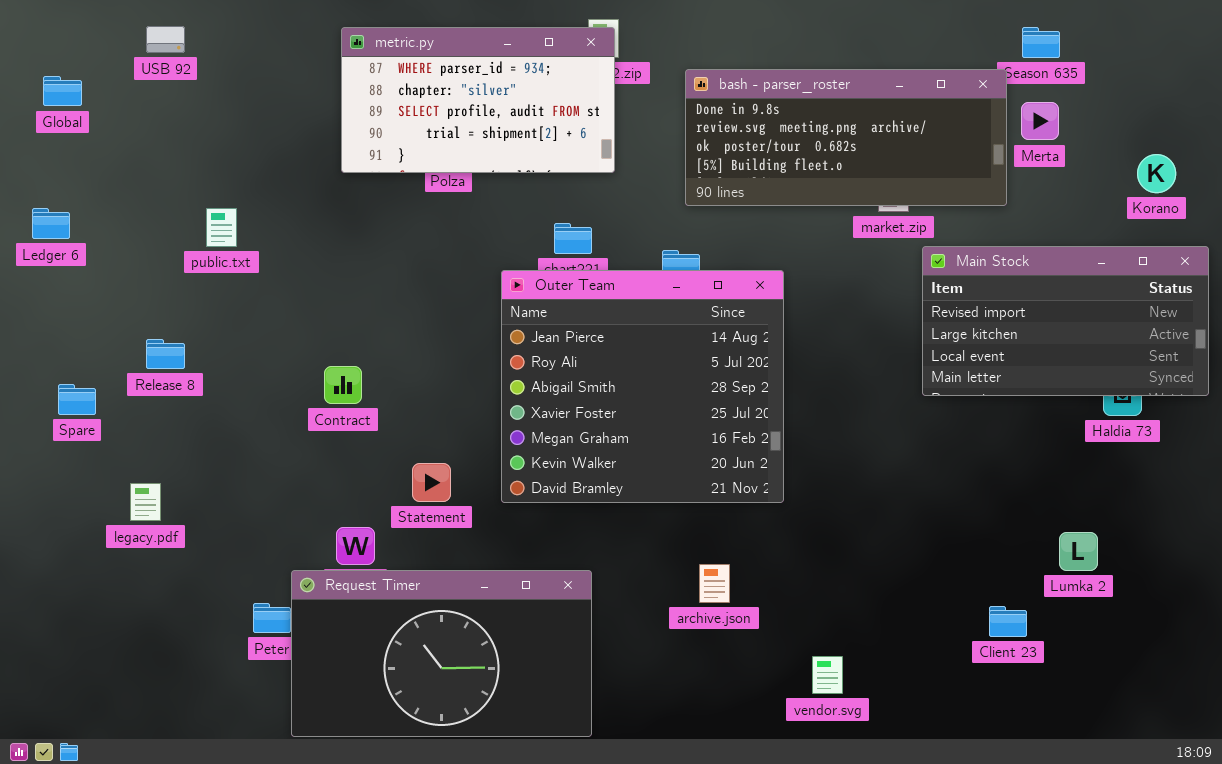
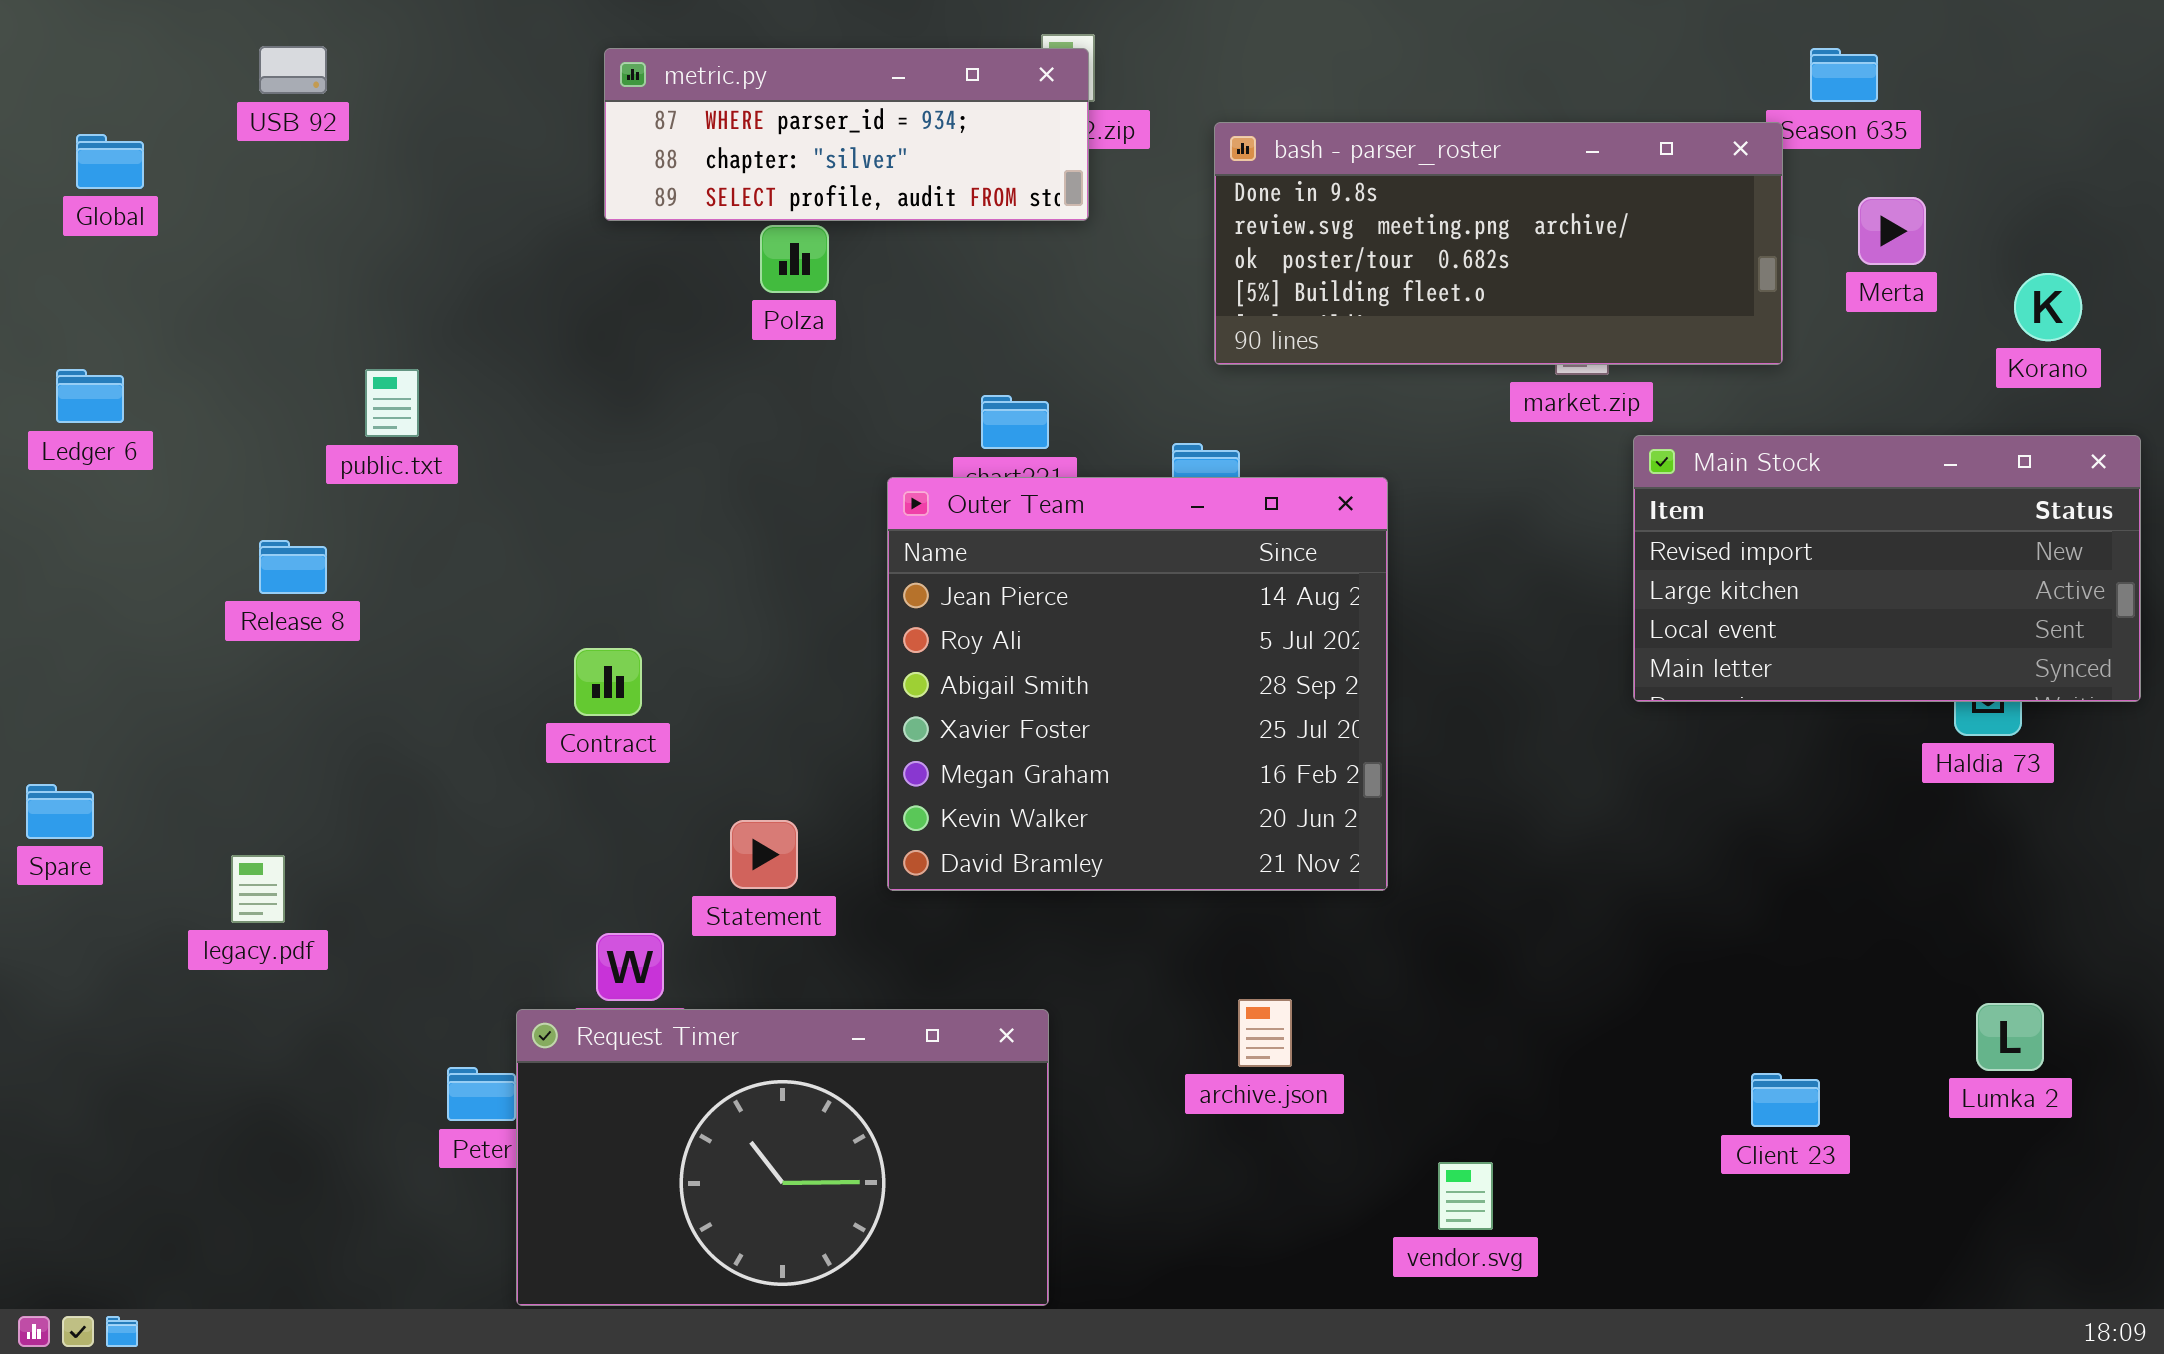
metric.py: [341,27,615,173] -> [604,48,1089,221], resized
Merta: [1021,102,1059,140] -> [1858,197,1926,265], moved
Release 8: [146,339,185,369] -> [259,540,327,594], moved
Spare: [58,384,96,415] -> [26,784,94,839], moved
Lumka 2: [1059,532,1098,571] -> [1976,1003,2044,1071], moved

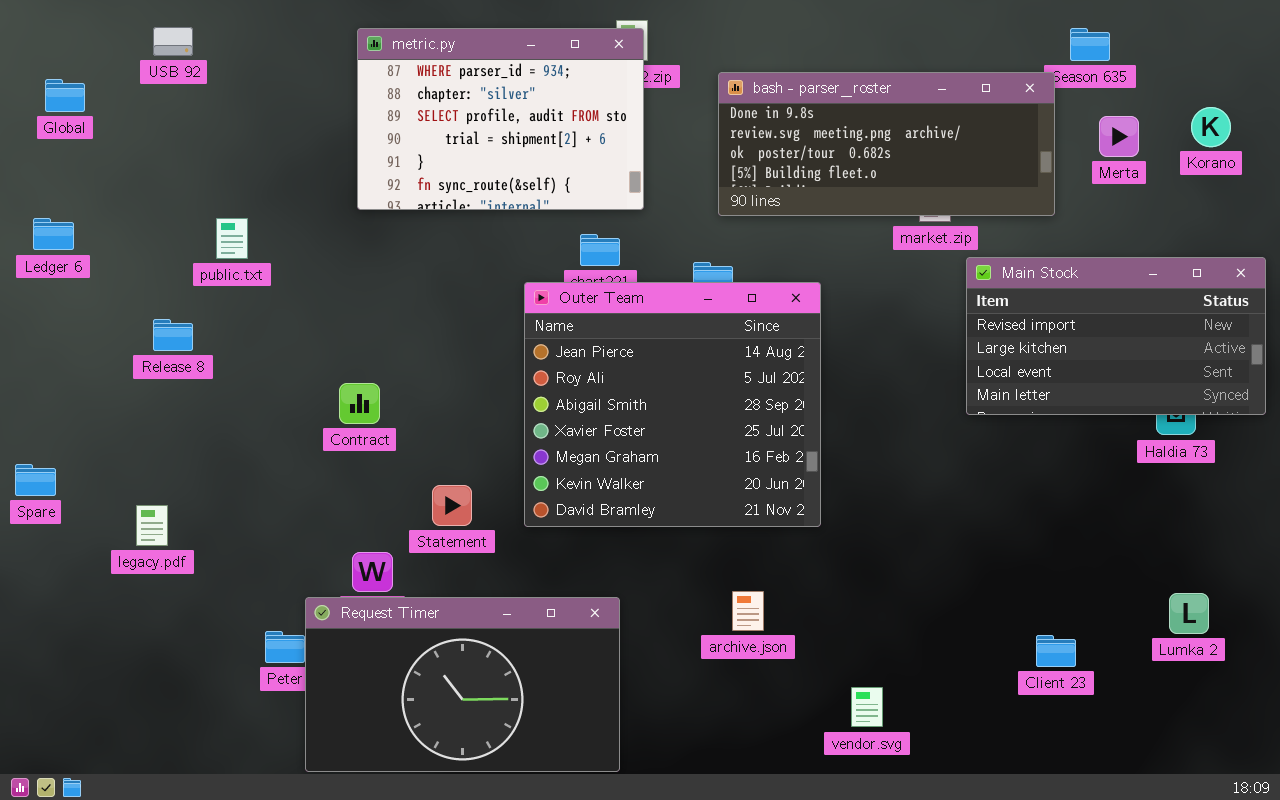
metric.py: [604,48,1089,221] -> [357,28,644,210], resized
Korano: [2014,273,2082,341] -> [1191,107,1231,147], moved

